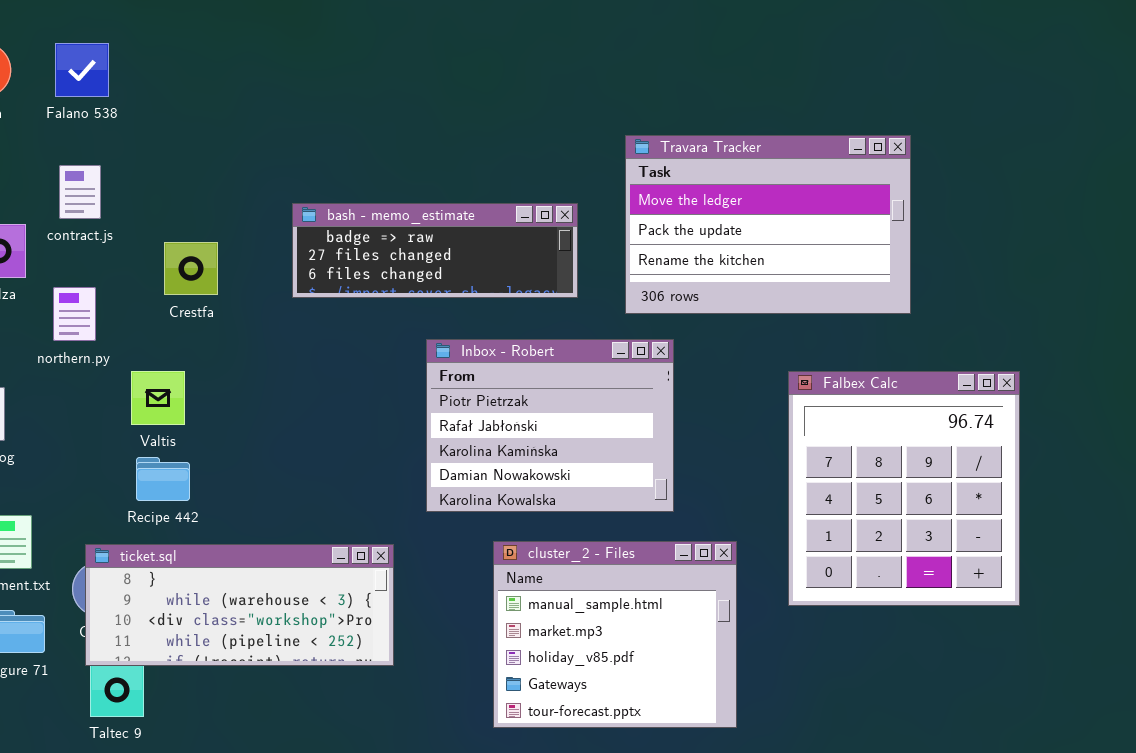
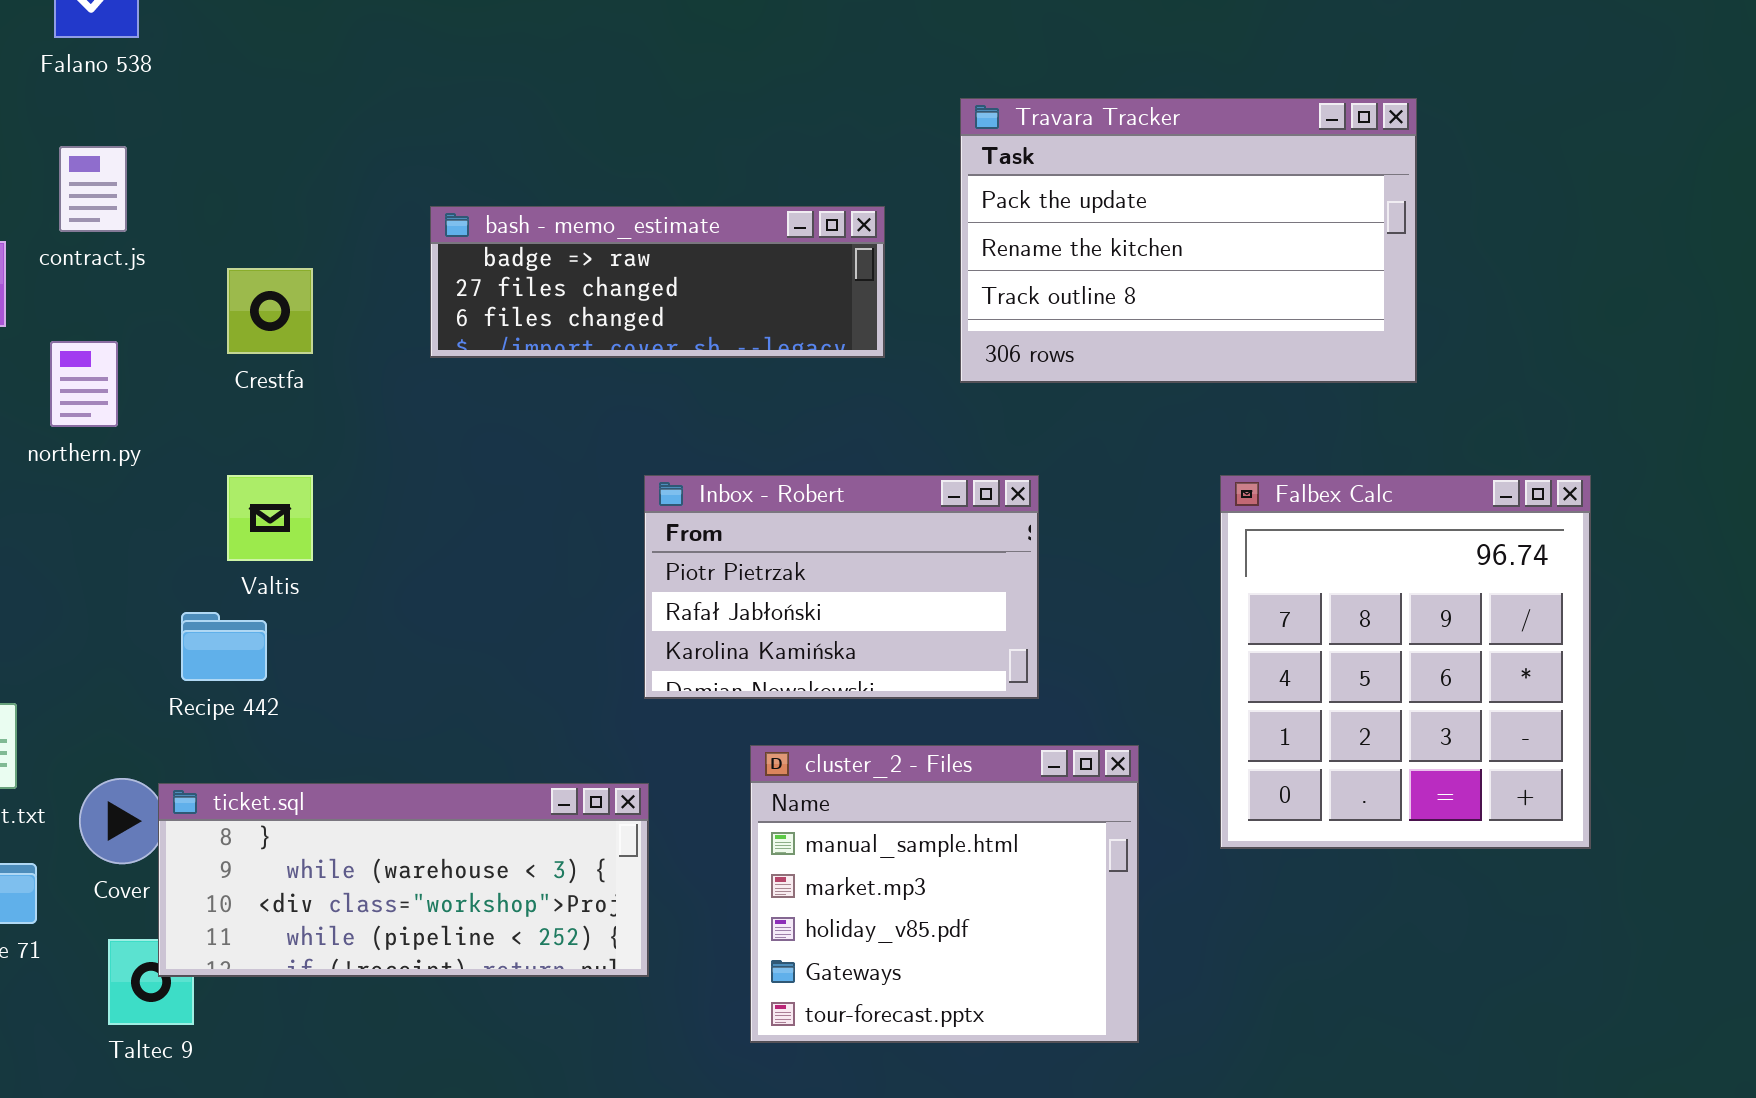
Travara Tracker: [625,135,911,314] -> [960,98,1417,383], scrolled down 1 row
Inbox - Robert: [426,339,674,512] -> [644,475,1039,699], resized
Valtis: [131,371,185,425] -> [227,475,313,561], moved
ticket.sql: [85,544,394,666] -> [158,783,649,977], moved

